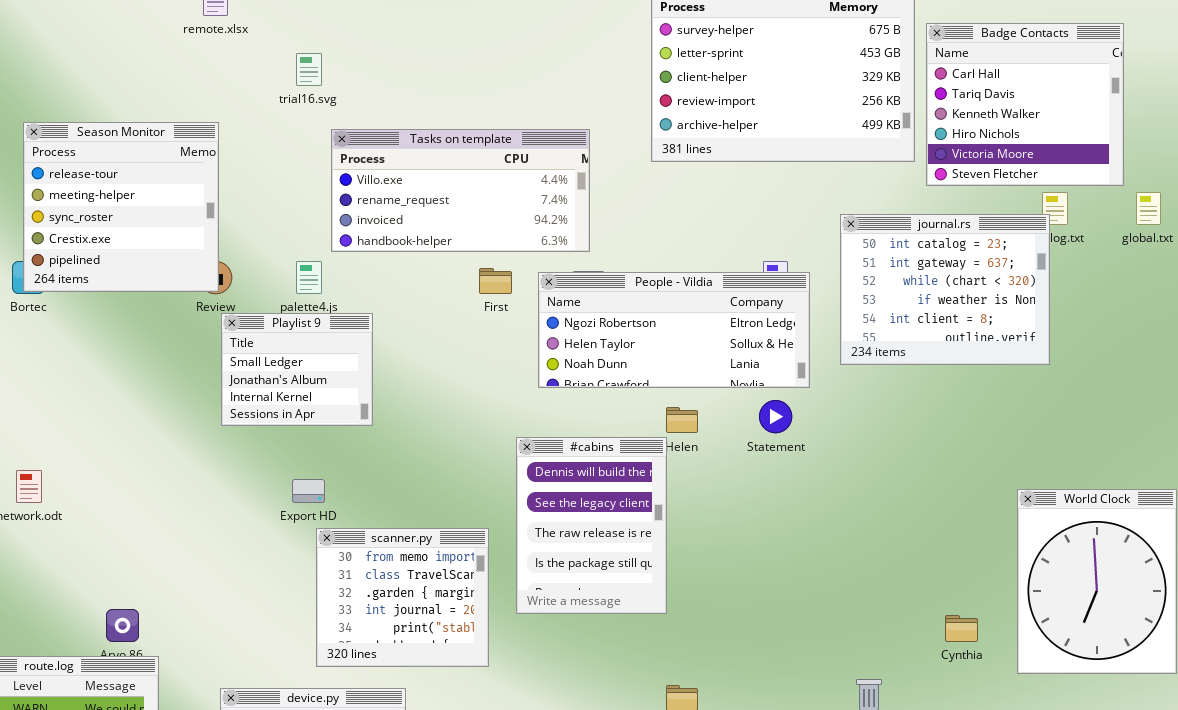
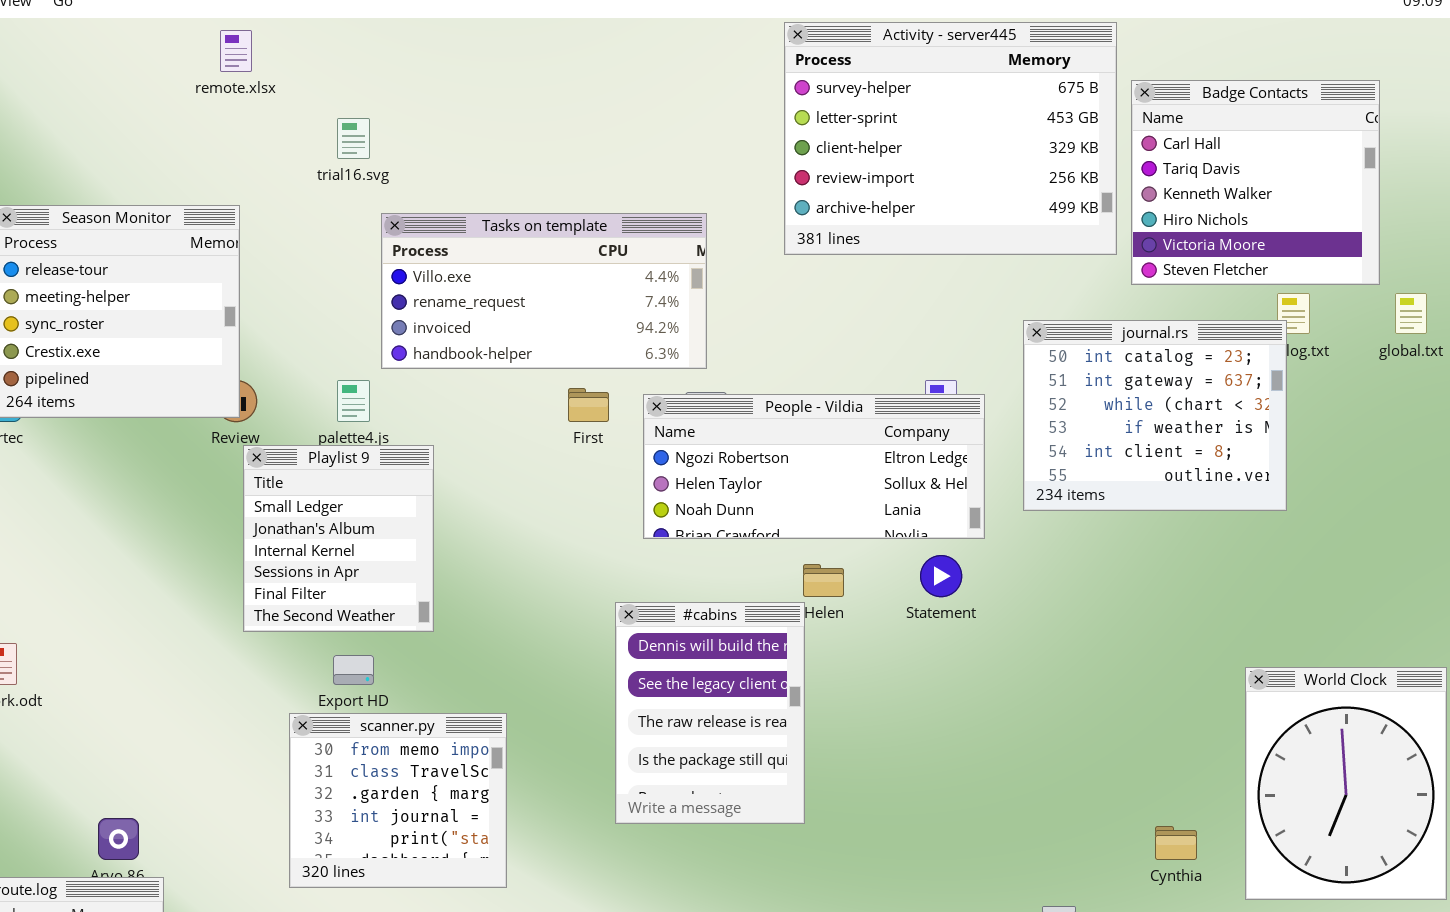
Playlist 9: [221,313,373,426] -> [243,445,434,632], resized
scanner.py: [316,528,489,667] -> [289,713,507,888], moved

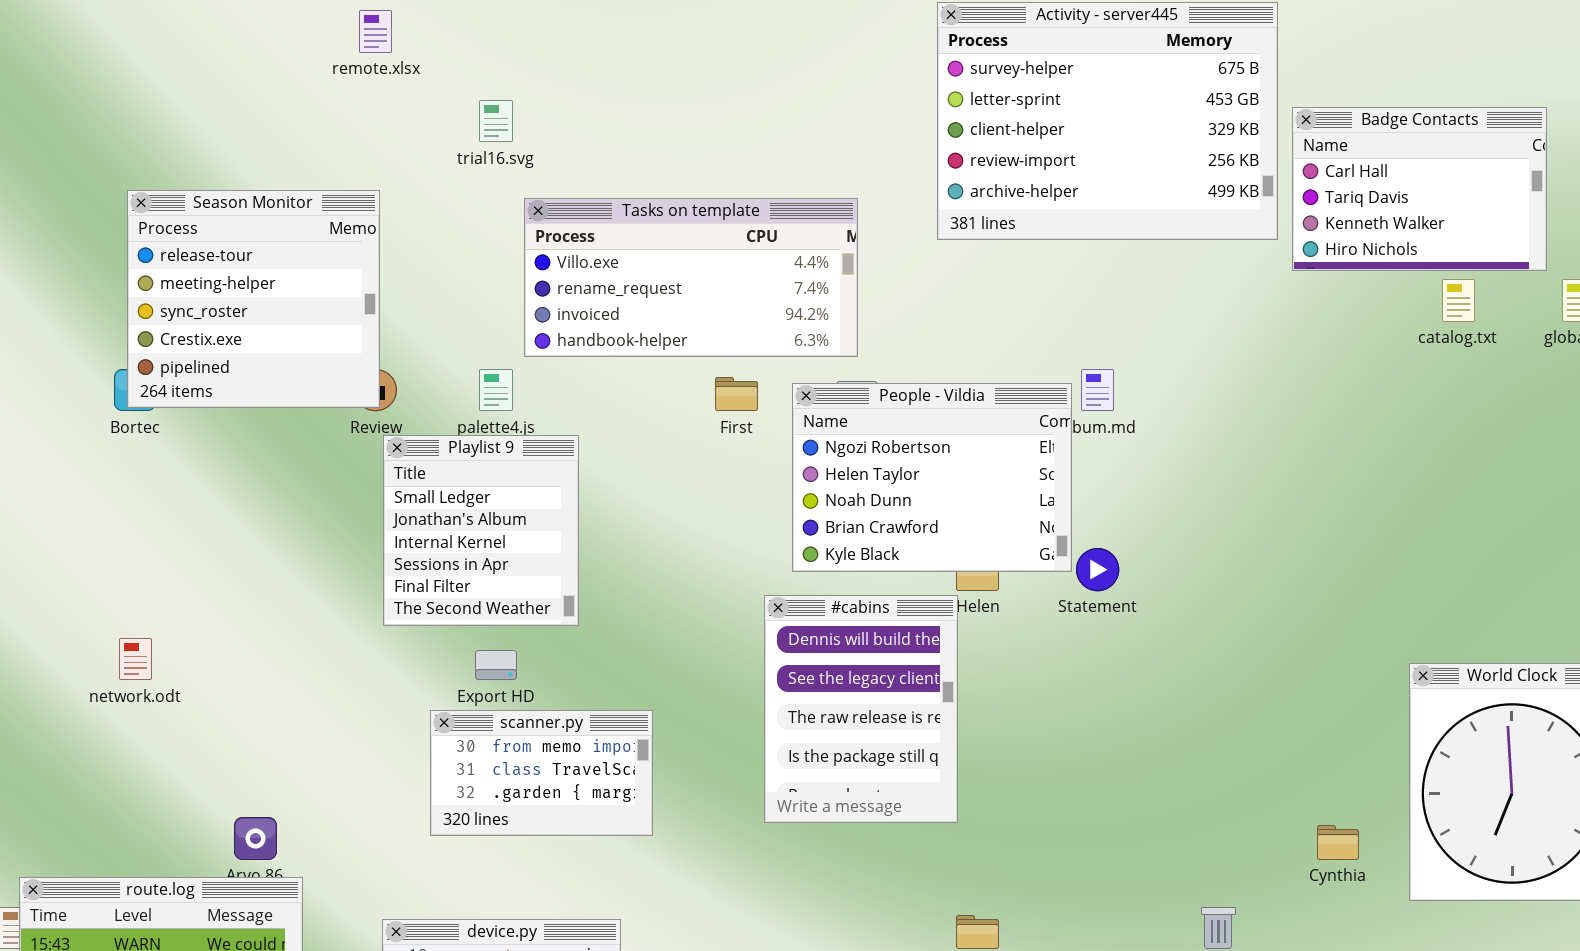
Badge Contacts: [1131,80,1380,285] -> [1292,107,1547,271], resized
journal.rs: [1023,320,1287,511] -> none, closed
People - Vildia: [643,394,985,539] -> [792,383,1072,572], resized
scanner.py: [289,713,507,888] -> [430,710,653,836], resized

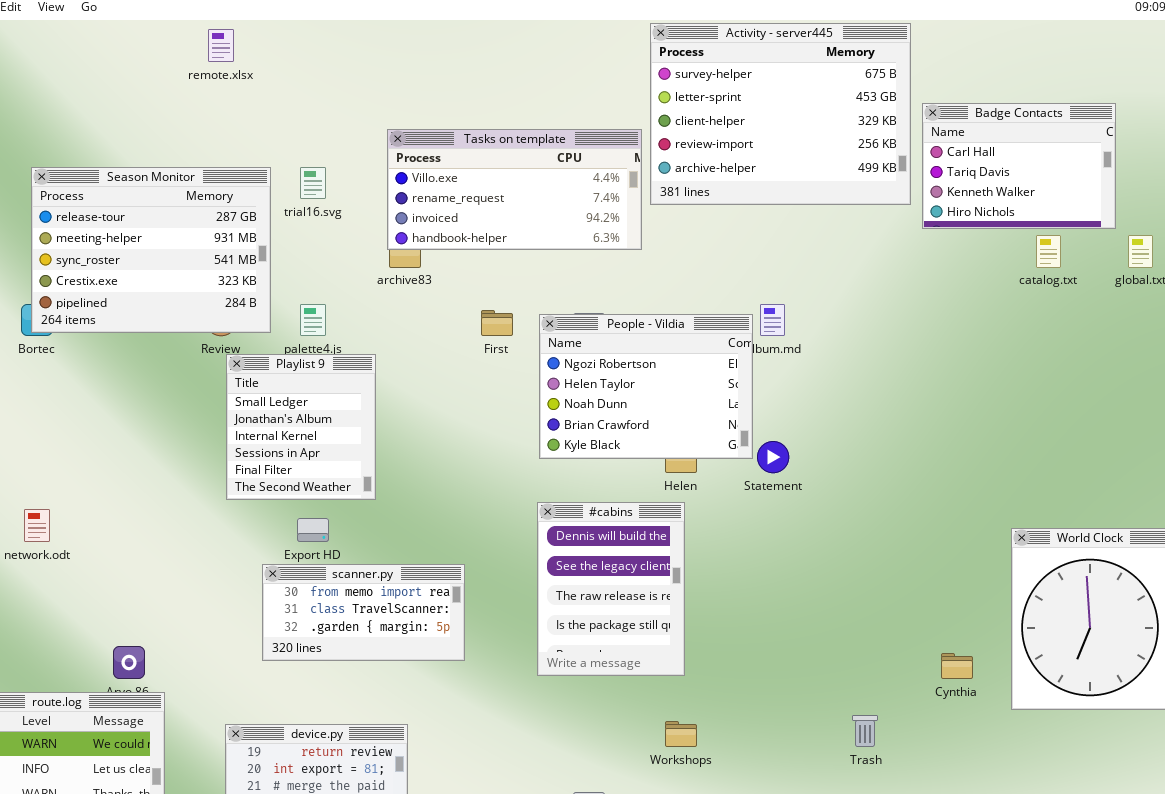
trial16.svg: [479,100,513,142] -> [300,167,326,199], moved
Season Monitor: [127,190,380,408] -> [31,167,271,333], resized
Tasks on template: [524,198,858,357] -> [387,129,642,250], moved
#cabins: [764,595,958,823] -> [537,502,685,676], moved
scanner.py: [430,710,653,836] -> [262,564,465,661], resized

